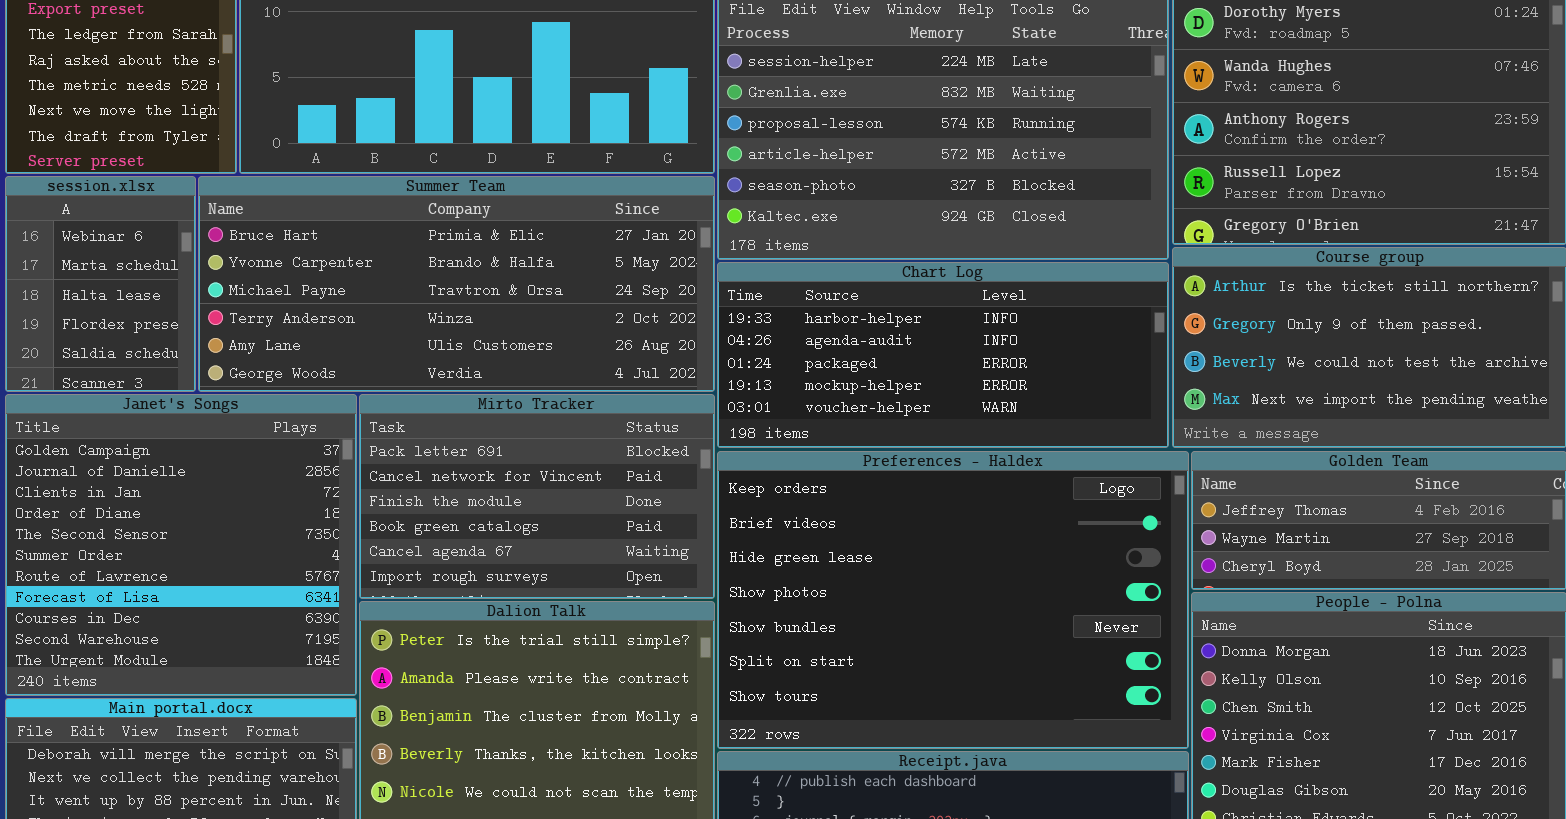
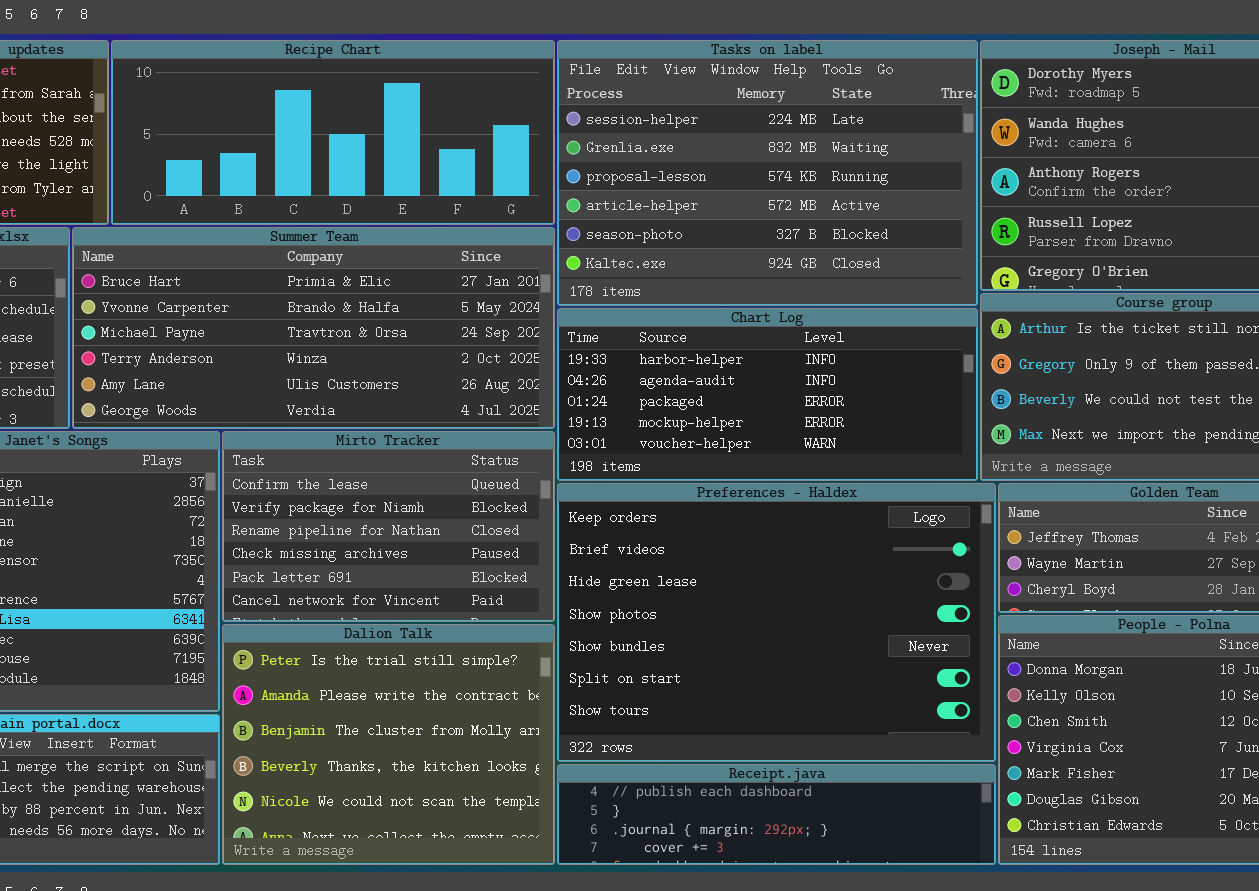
Mirto Tracker: [359,394,715,599] -> [222,431,555,622], scrolled up 4 rows

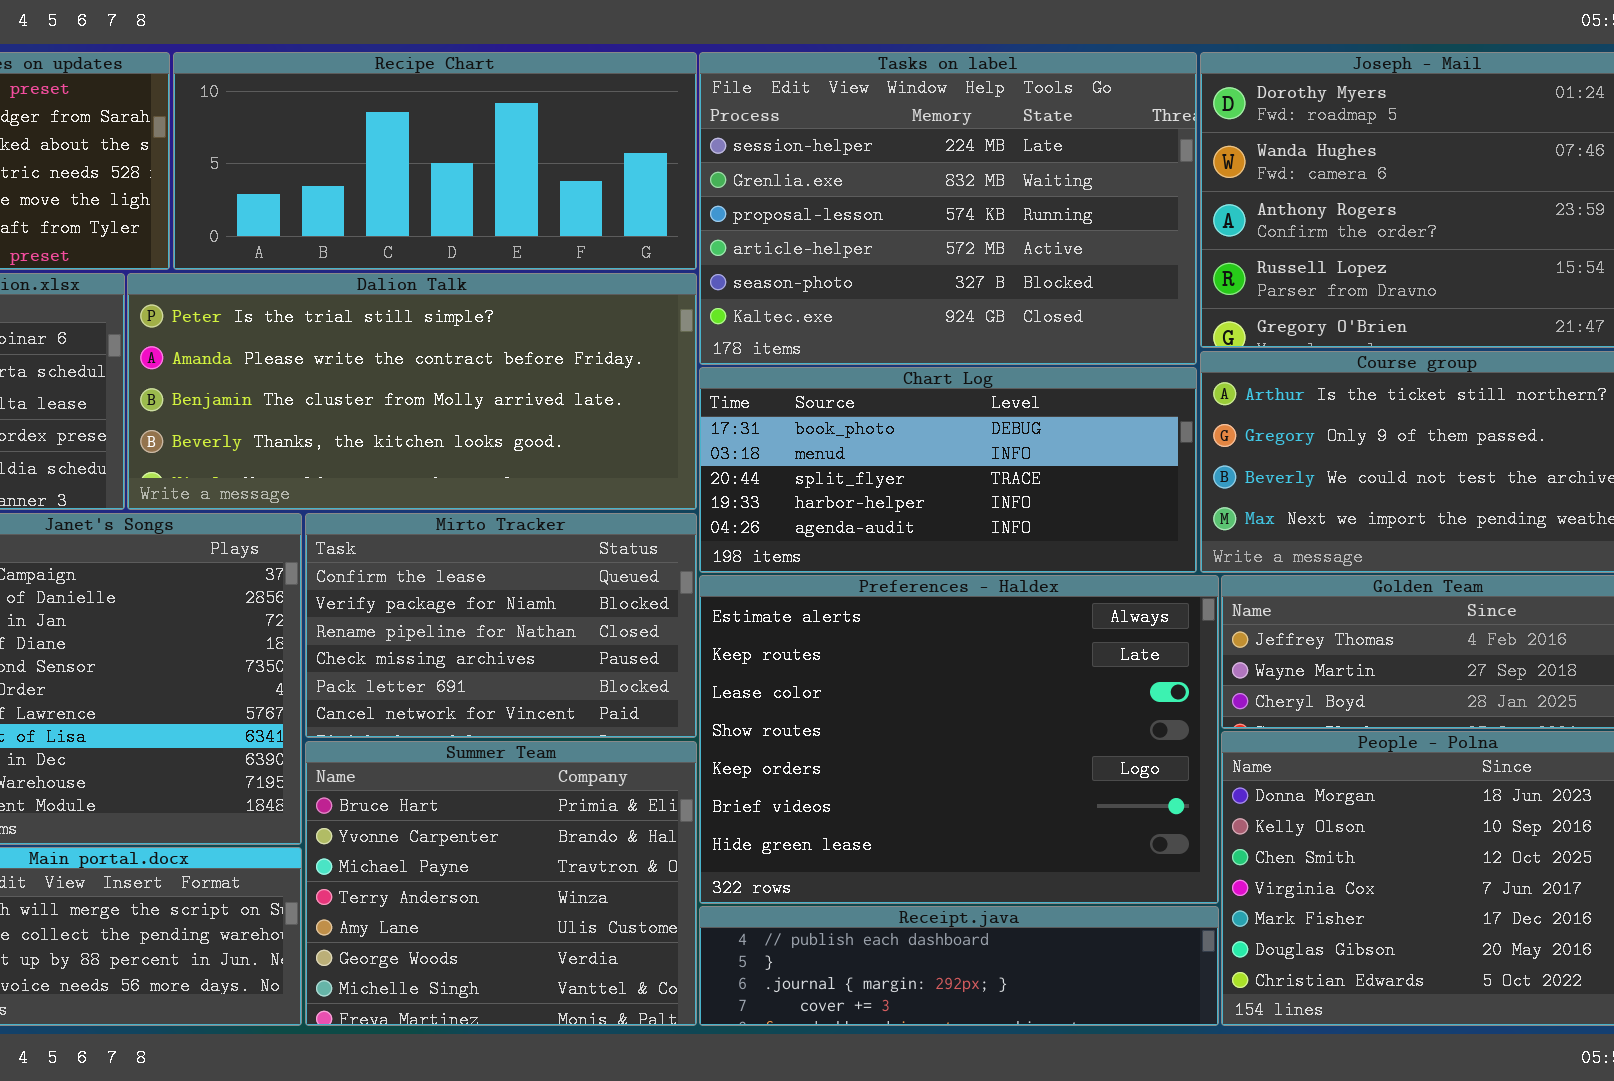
Summer Team: [72,227,555,429] -> [305,741,697,1026], moved, resized
Chart Log: [557,308,978,481] -> [699,367,1197,573], scrolled up 3 rows
Preferences - Haldex: [557,483,996,762] -> [699,575,1219,904], scrolled up 4 rows
Dalion Talk: [222,624,555,865] -> [127,273,697,510], moved, resized

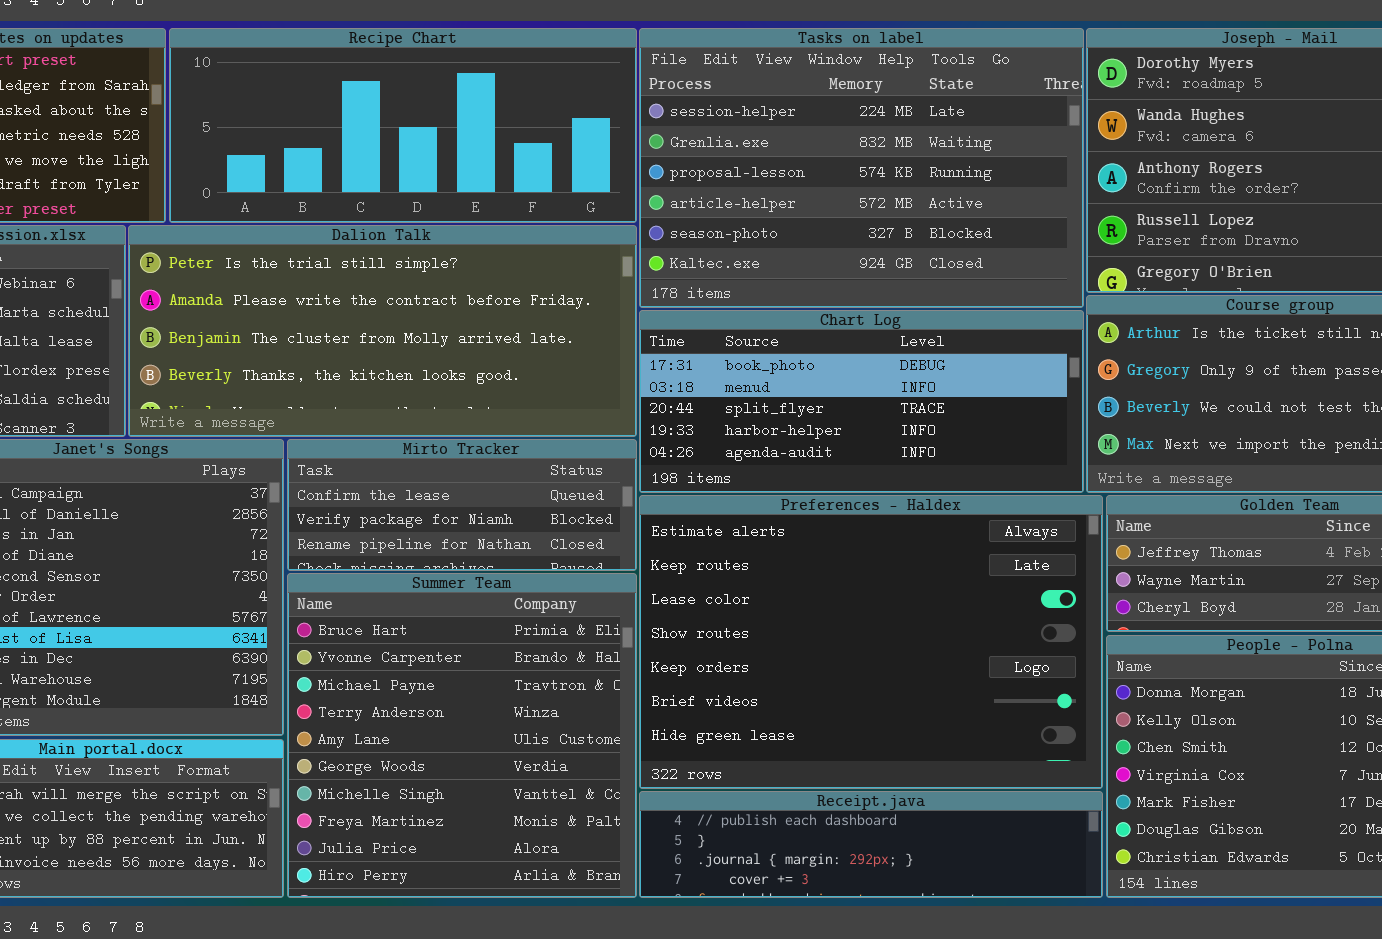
Mirto Tracker: [305,513,697,738] -> [287,439,637,571], resized
Summer Team: [305,741,697,1026] -> [287,573,637,898], resized

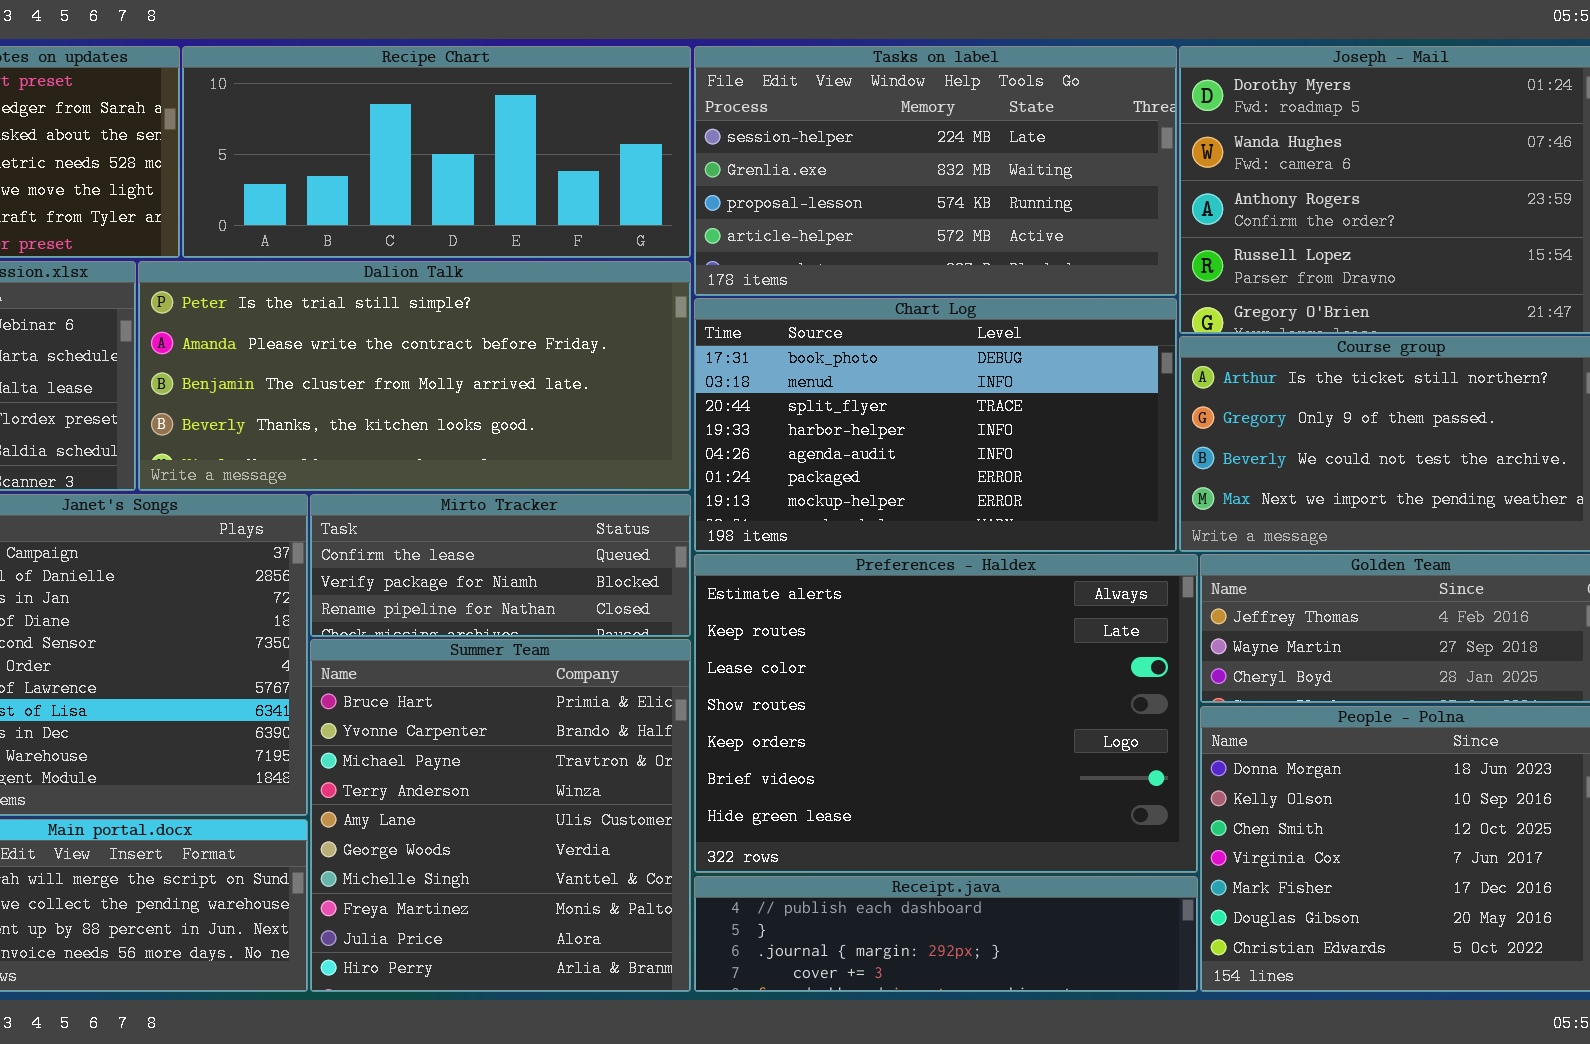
Tasks on label: [639,28,1084,308] -> [694,46,1177,296], resized
Chart Log: [639,310,1084,493] -> [694,298,1177,552], resized

